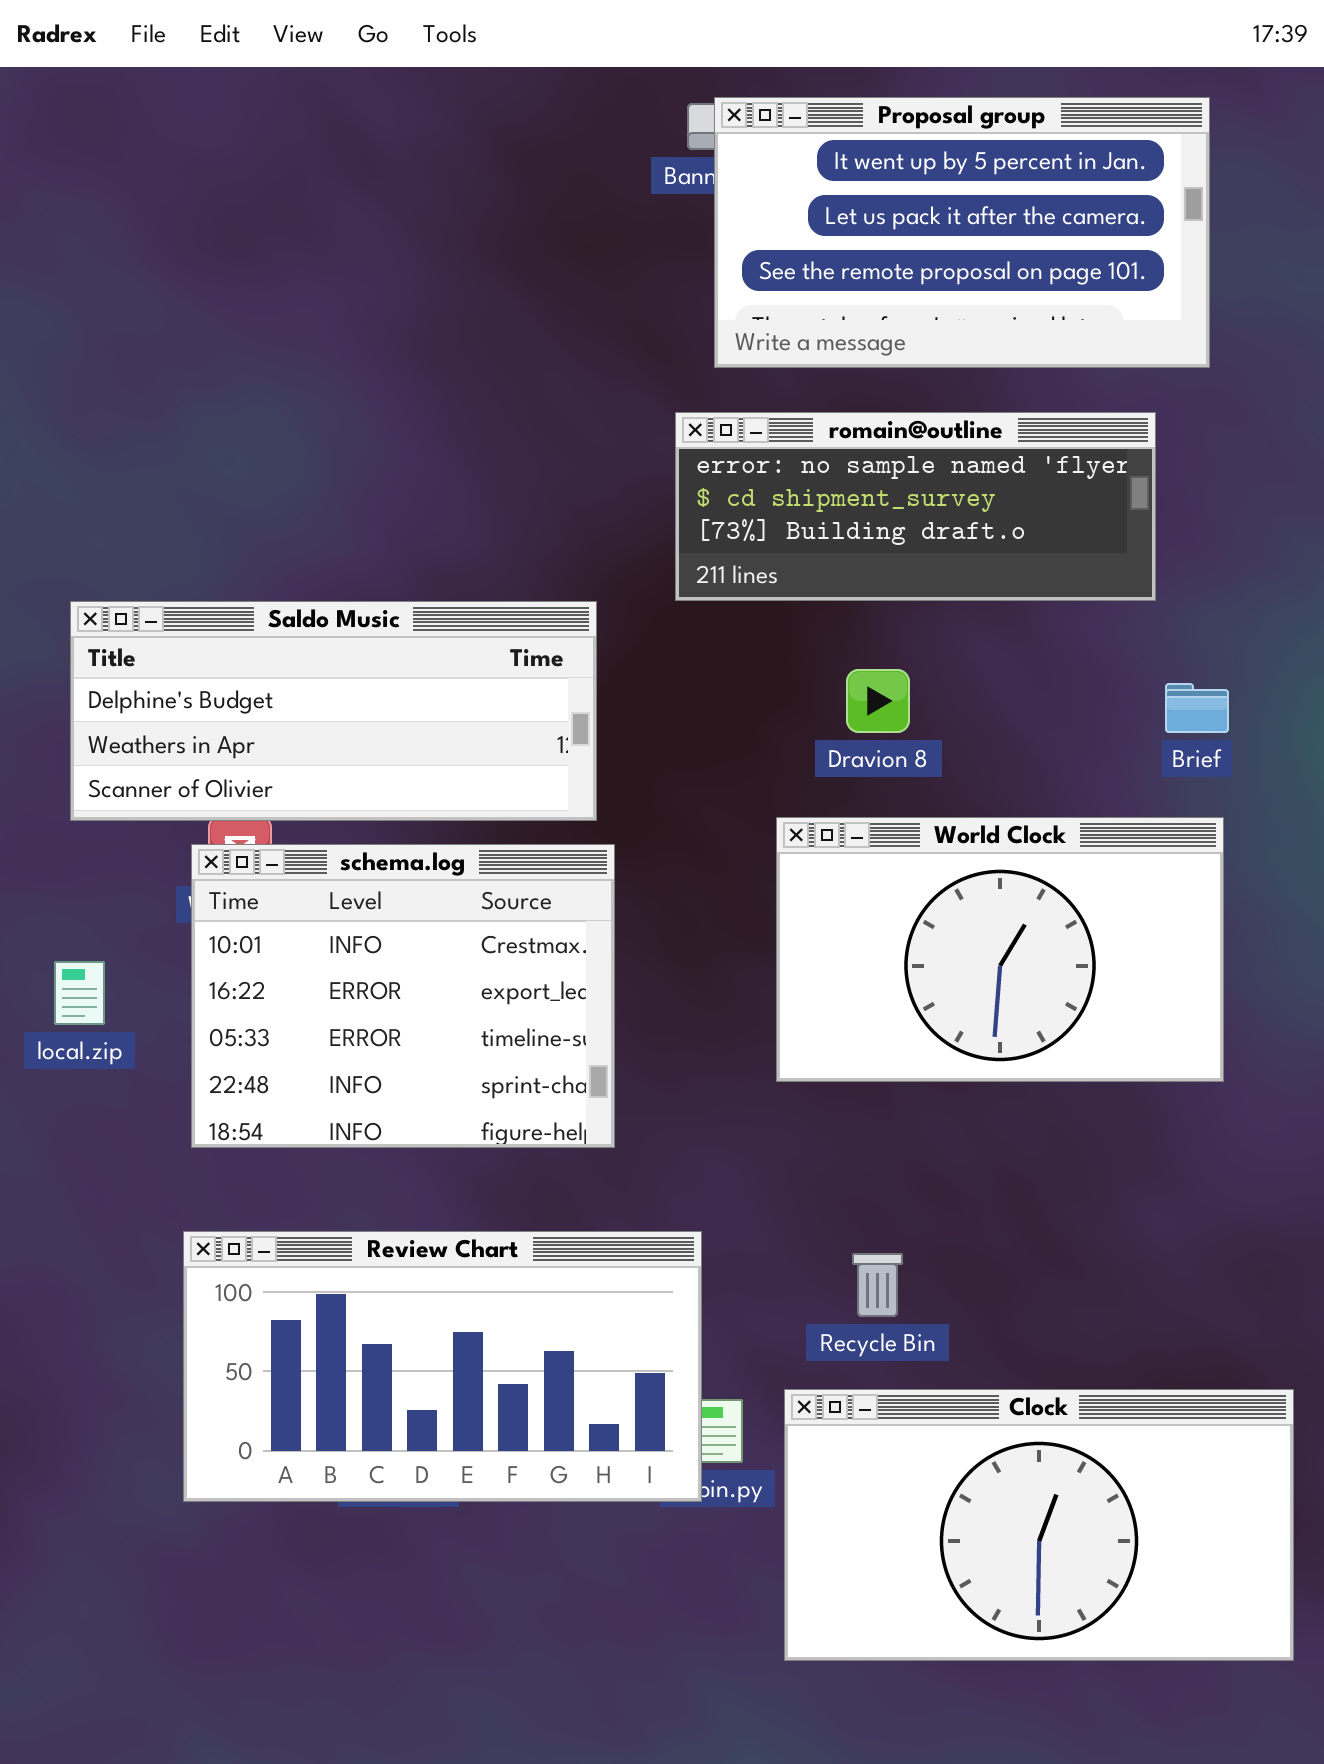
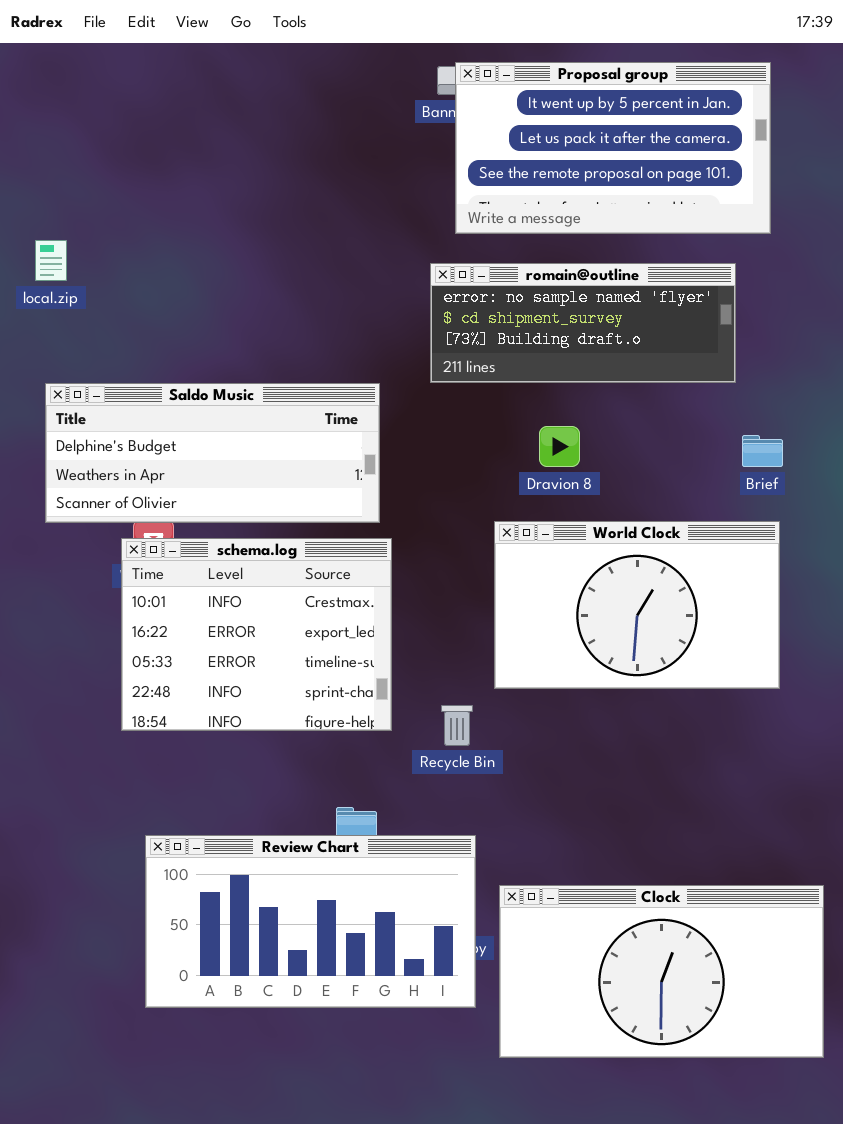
local.zip: [54,961,105,1025] -> [35,240,67,281], moved
Review Chart: [183,1231,702,1502] -> [145,835,476,1008], moved
Recycle Bin: [852,1253,903,1317] -> [441,705,473,746], moved

